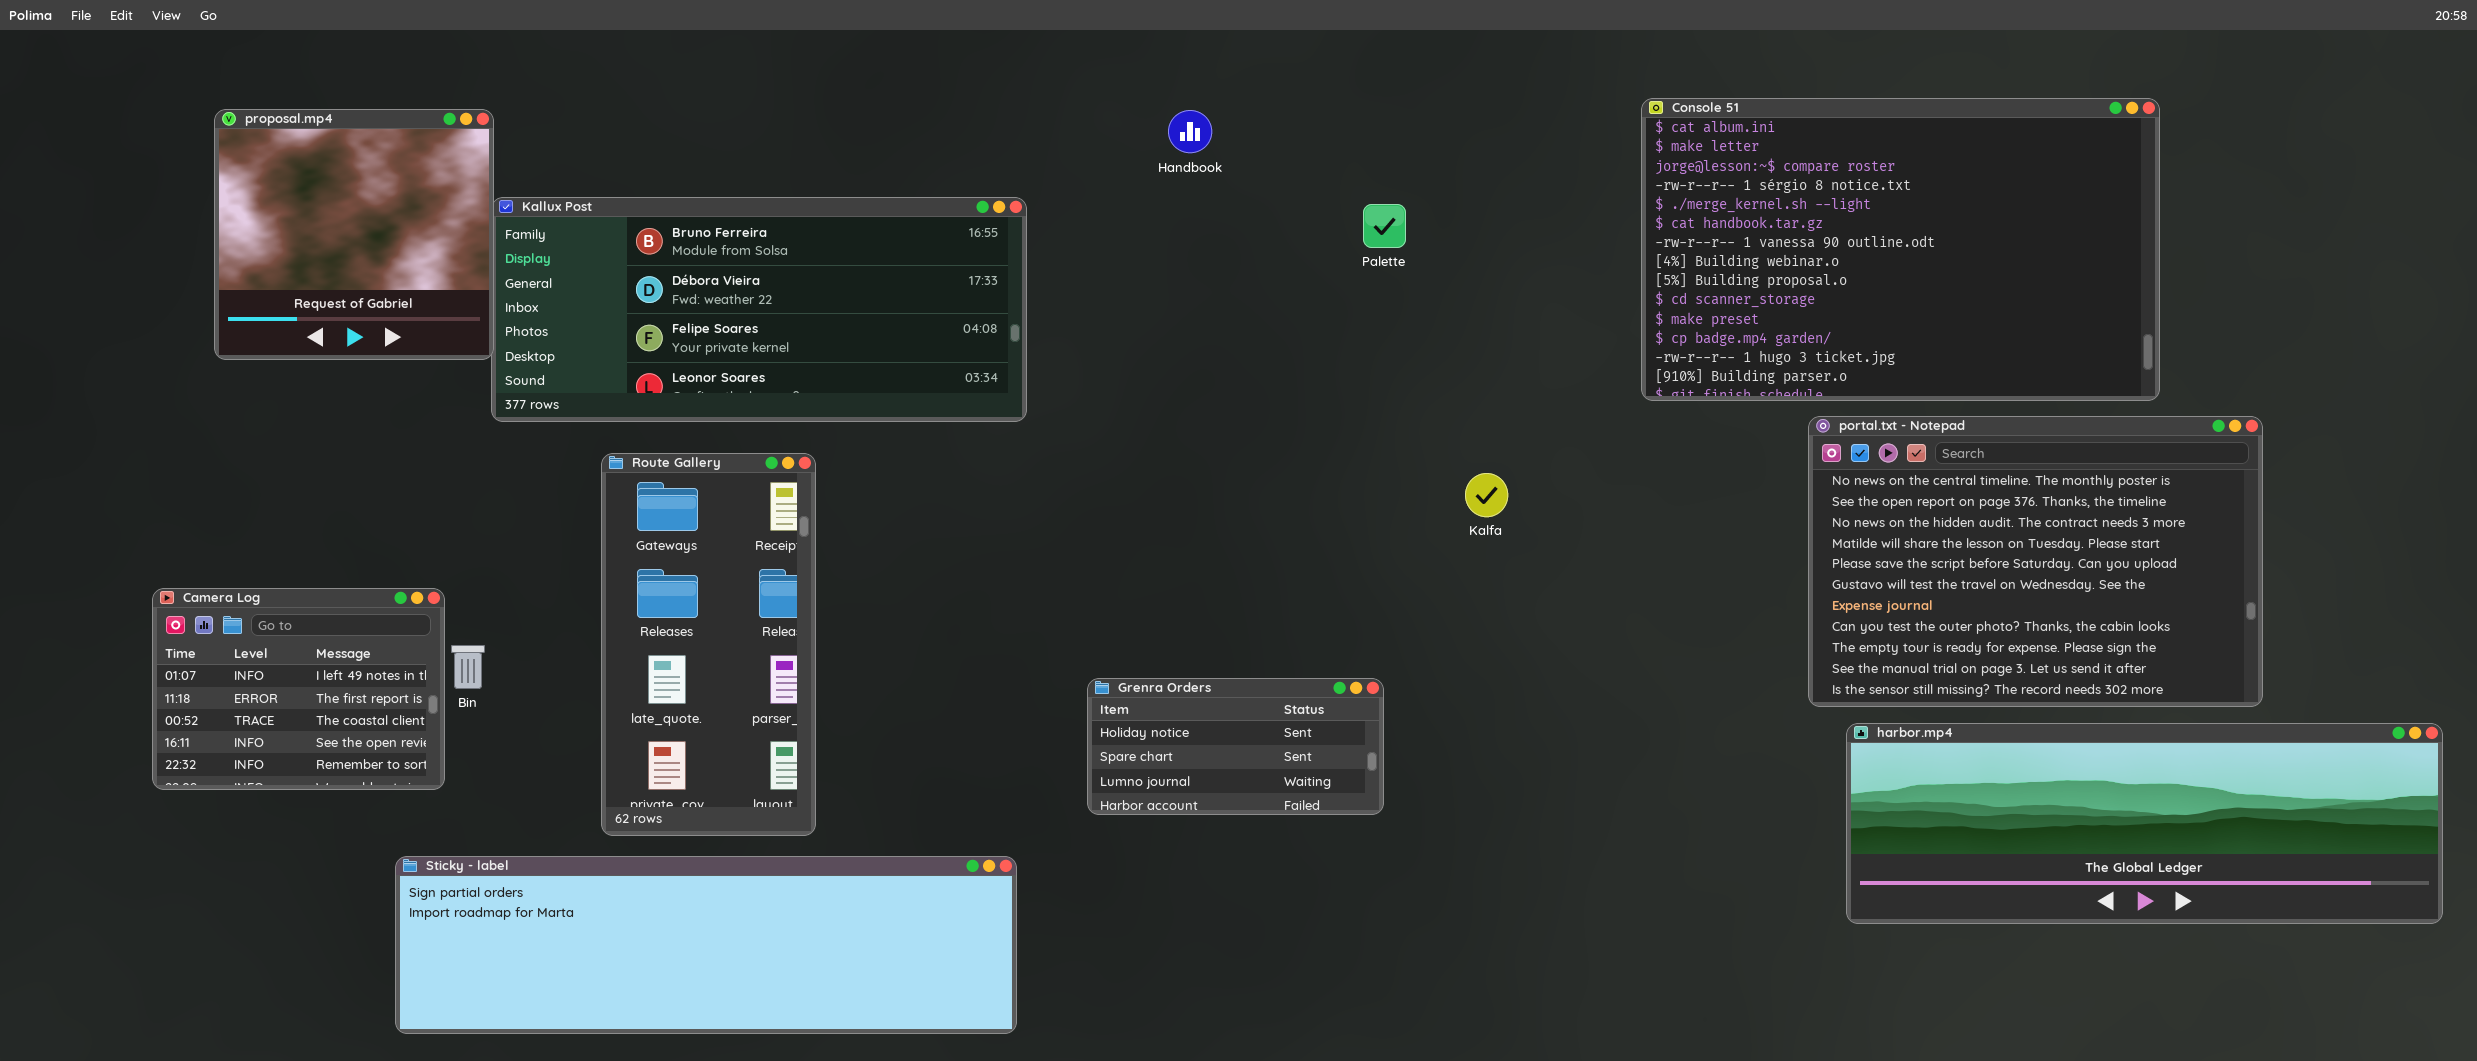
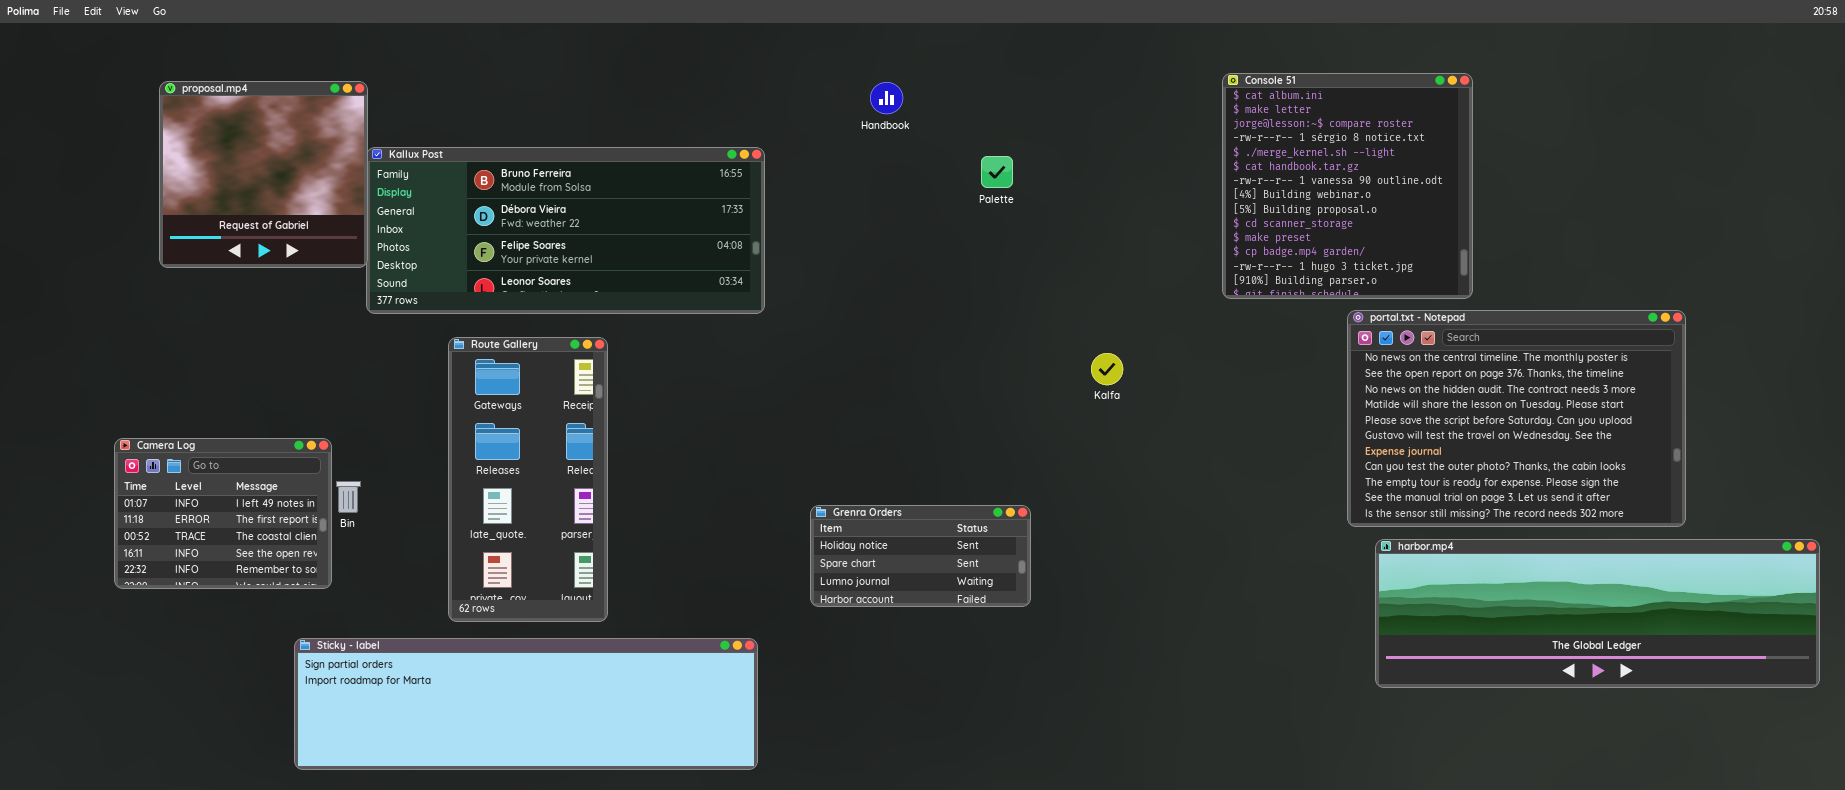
Console 51: [1641,98,2160,401] -> [1222,73,1473,299], resized
Palette: [1363,204,1406,248] -> [981,156,1013,188], moved

